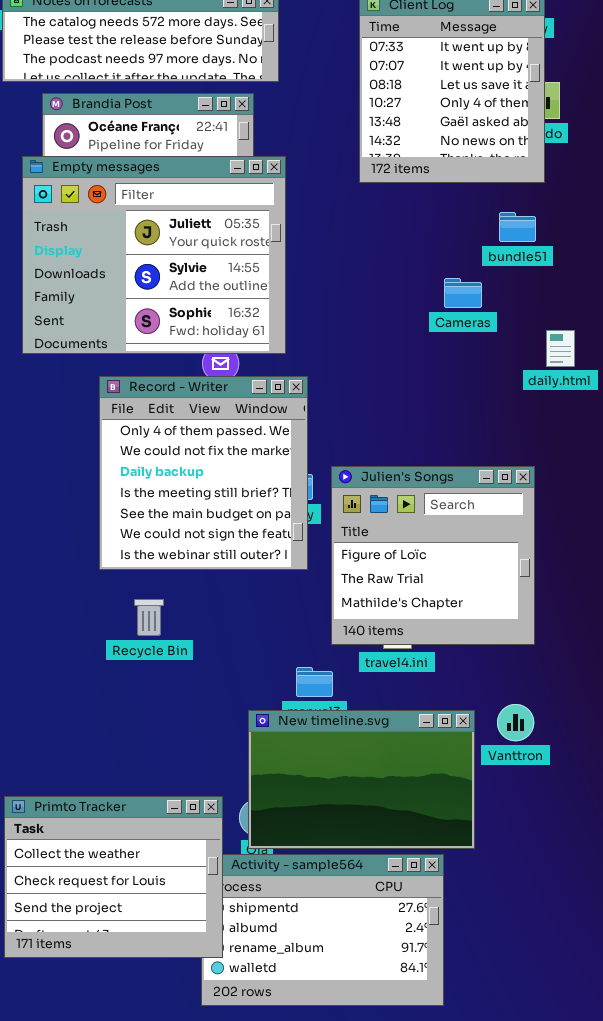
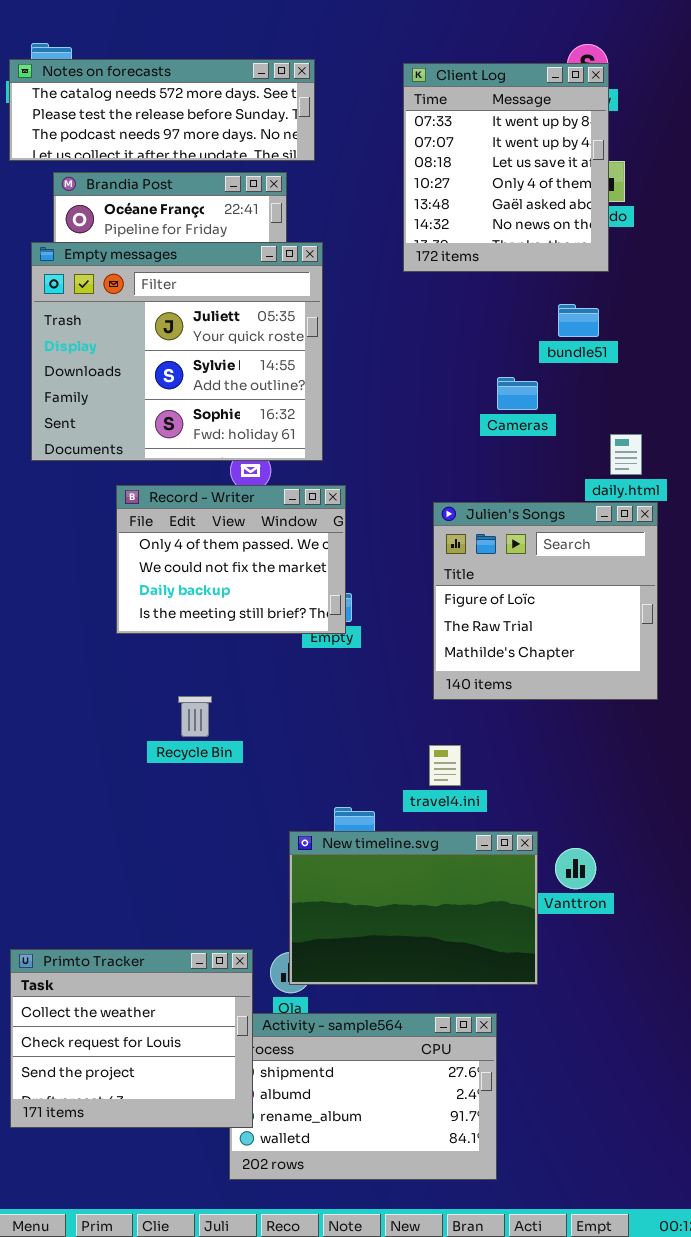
Record - Writer: [99,376,308,570] -> [116,485,346,634], resized
Julien's Songs: [331,466,535,645] -> [433,502,658,700], moved
Recycle Bin: [134,599,164,636] -> [178,696,212,737], moved
New timeline.svg: [248,710,475,849] -> [289,831,538,985], moved

